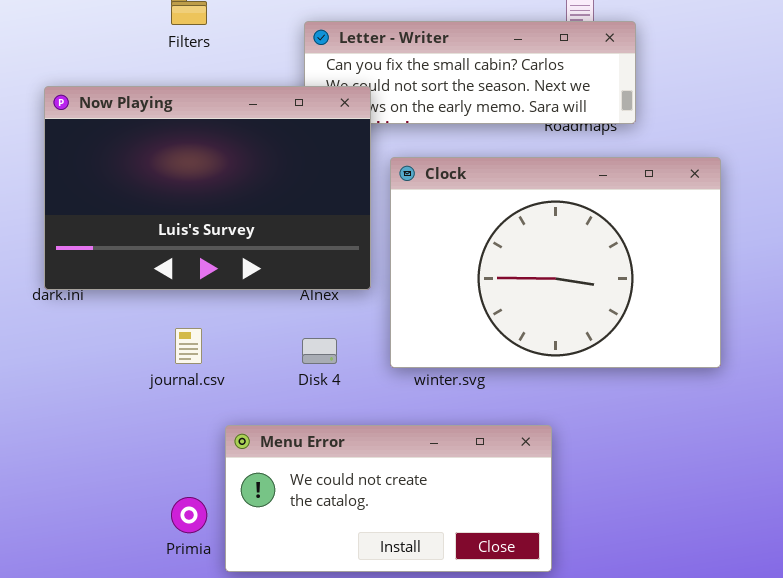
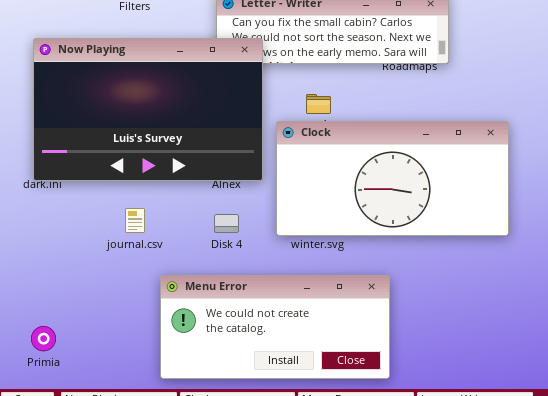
Clock: [390,157,721,368] -> [276,121,509,236], resized
Primia: [171,497,207,533] -> [31,326,56,351], moved

